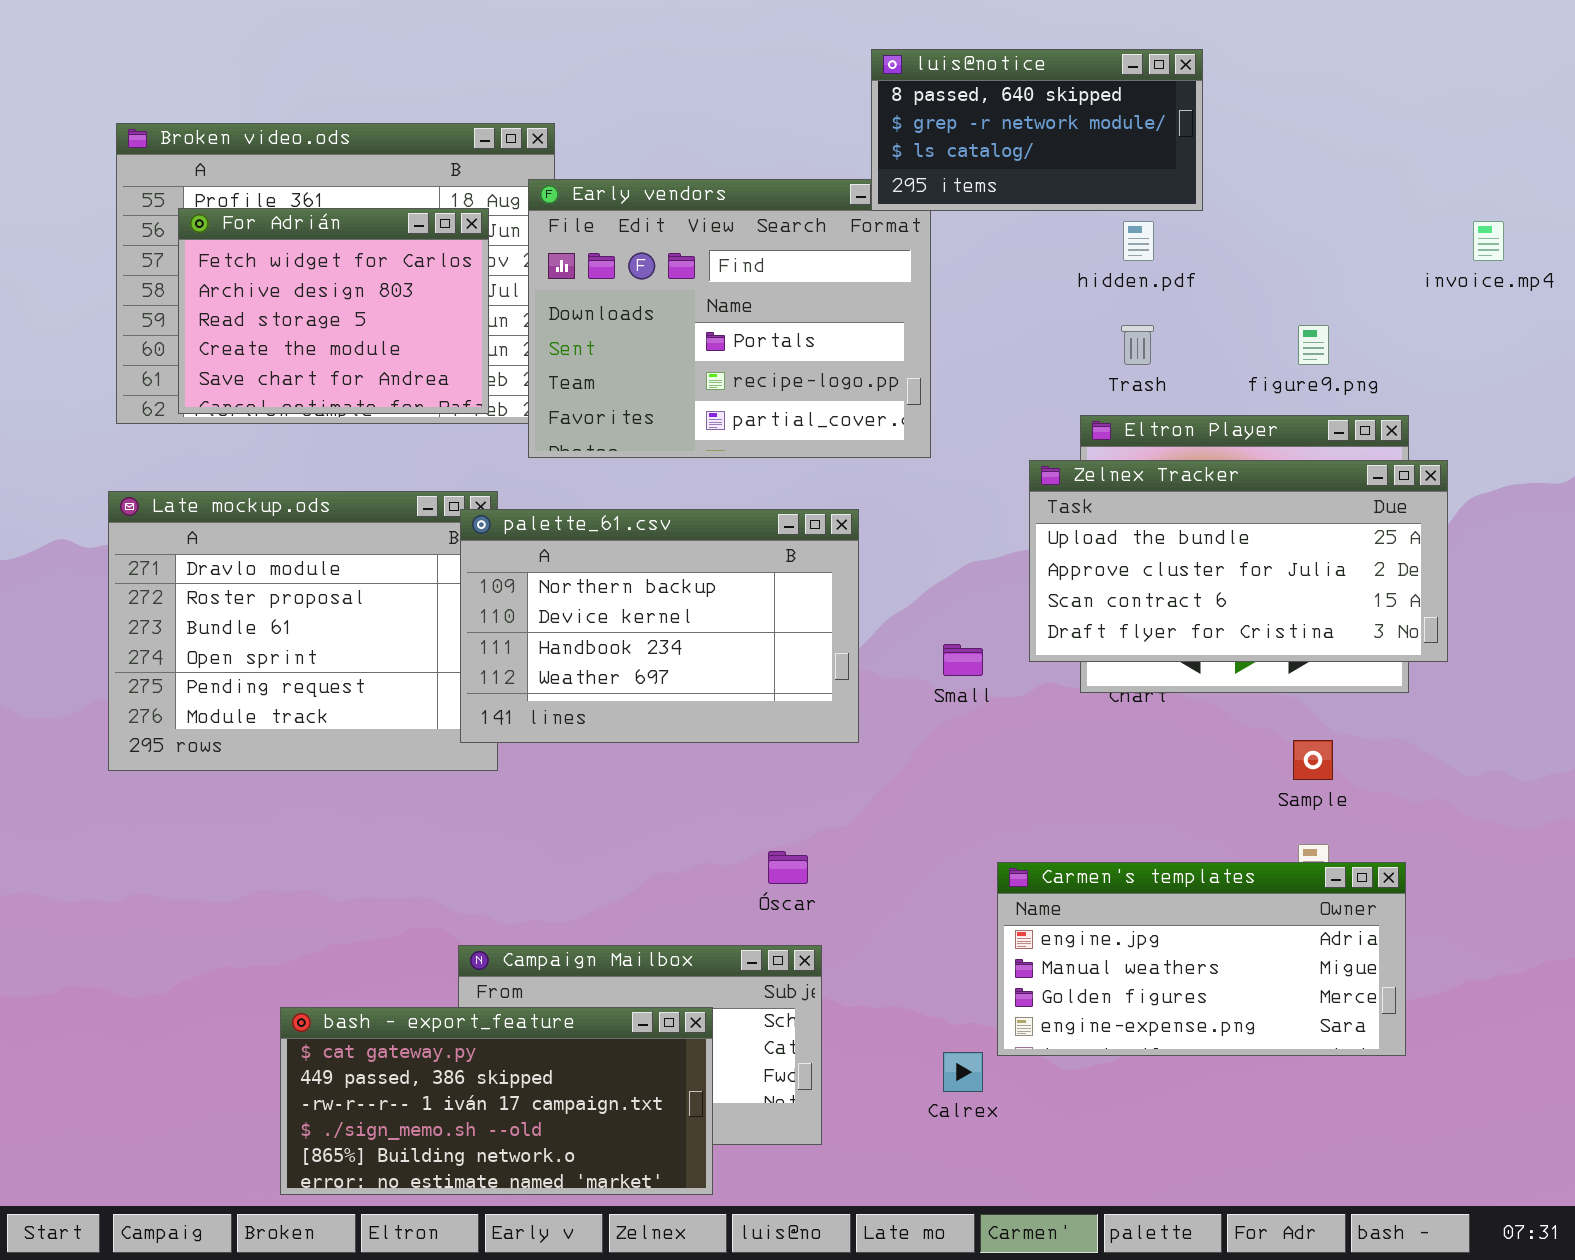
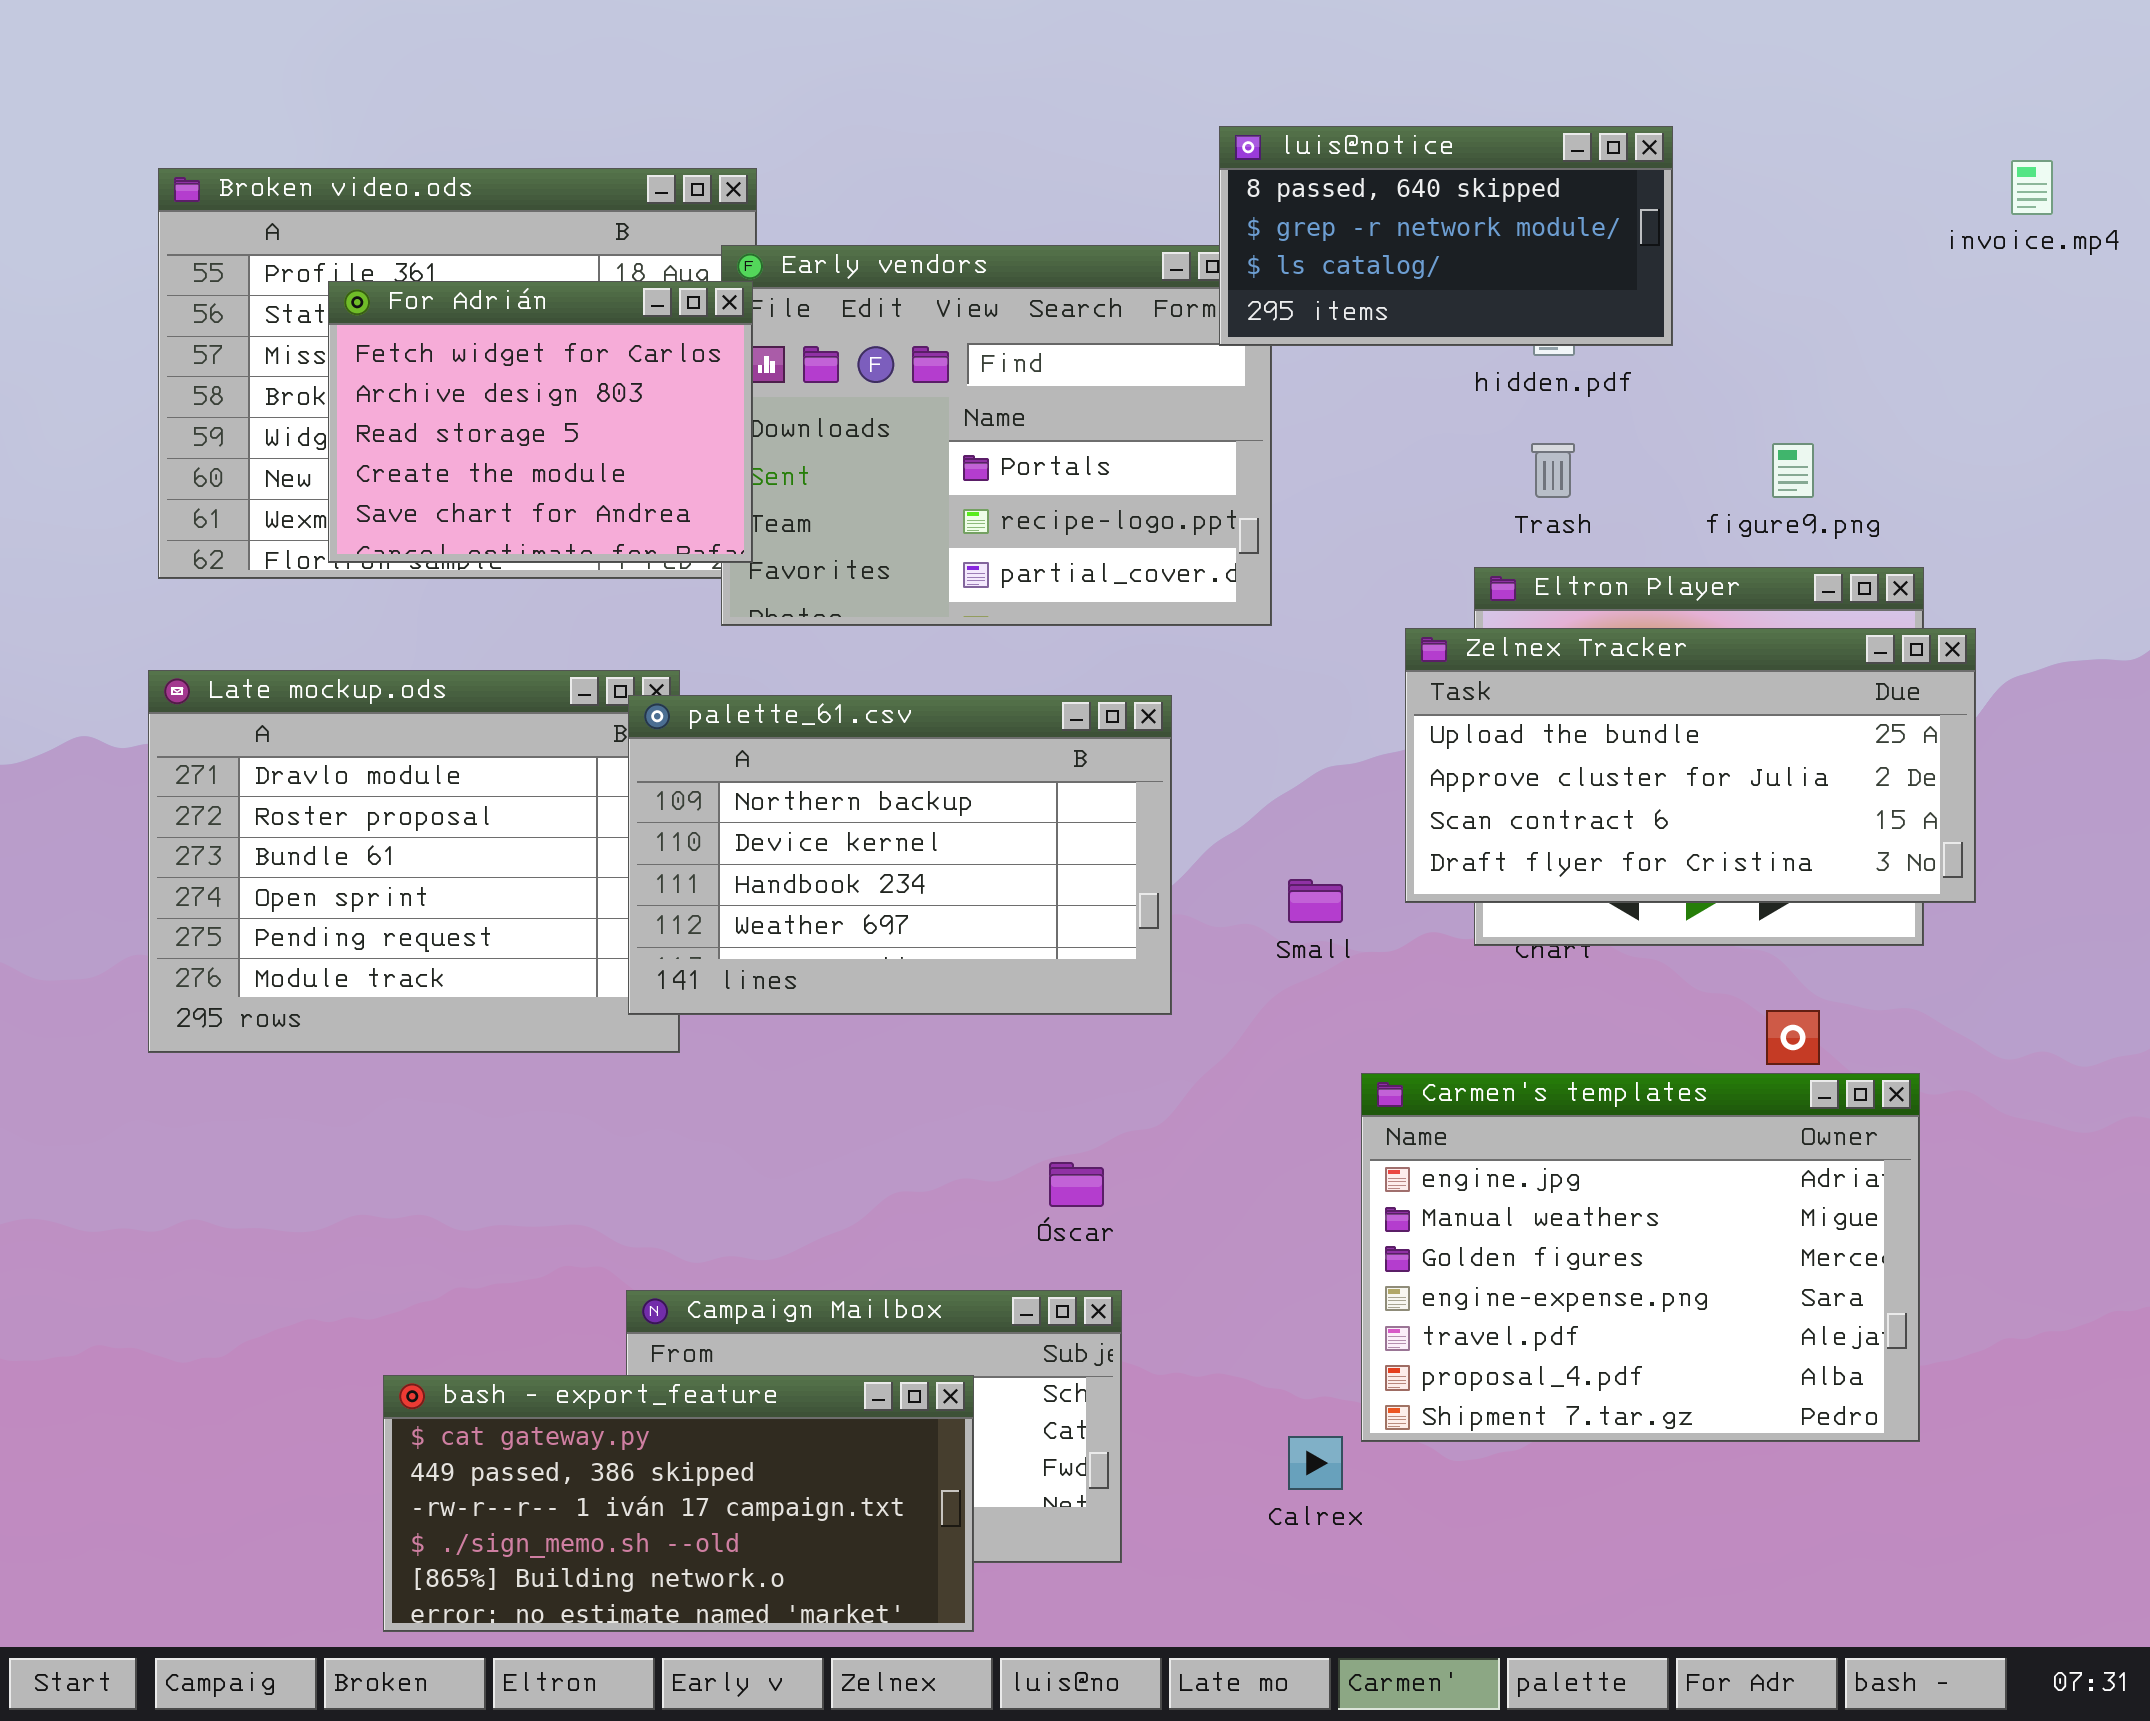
luis@notice: [871,49,1203,211] -> [1219,126,1673,346], moved
For Adrián: [178,208,489,414] -> [328,281,753,563], moved
invoice.mp4: [1473,221,1504,261] -> [2011,160,2053,215], moved
Carmen's templates: [997,862,1406,1056] -> [1361,1073,1920,1442], resized

